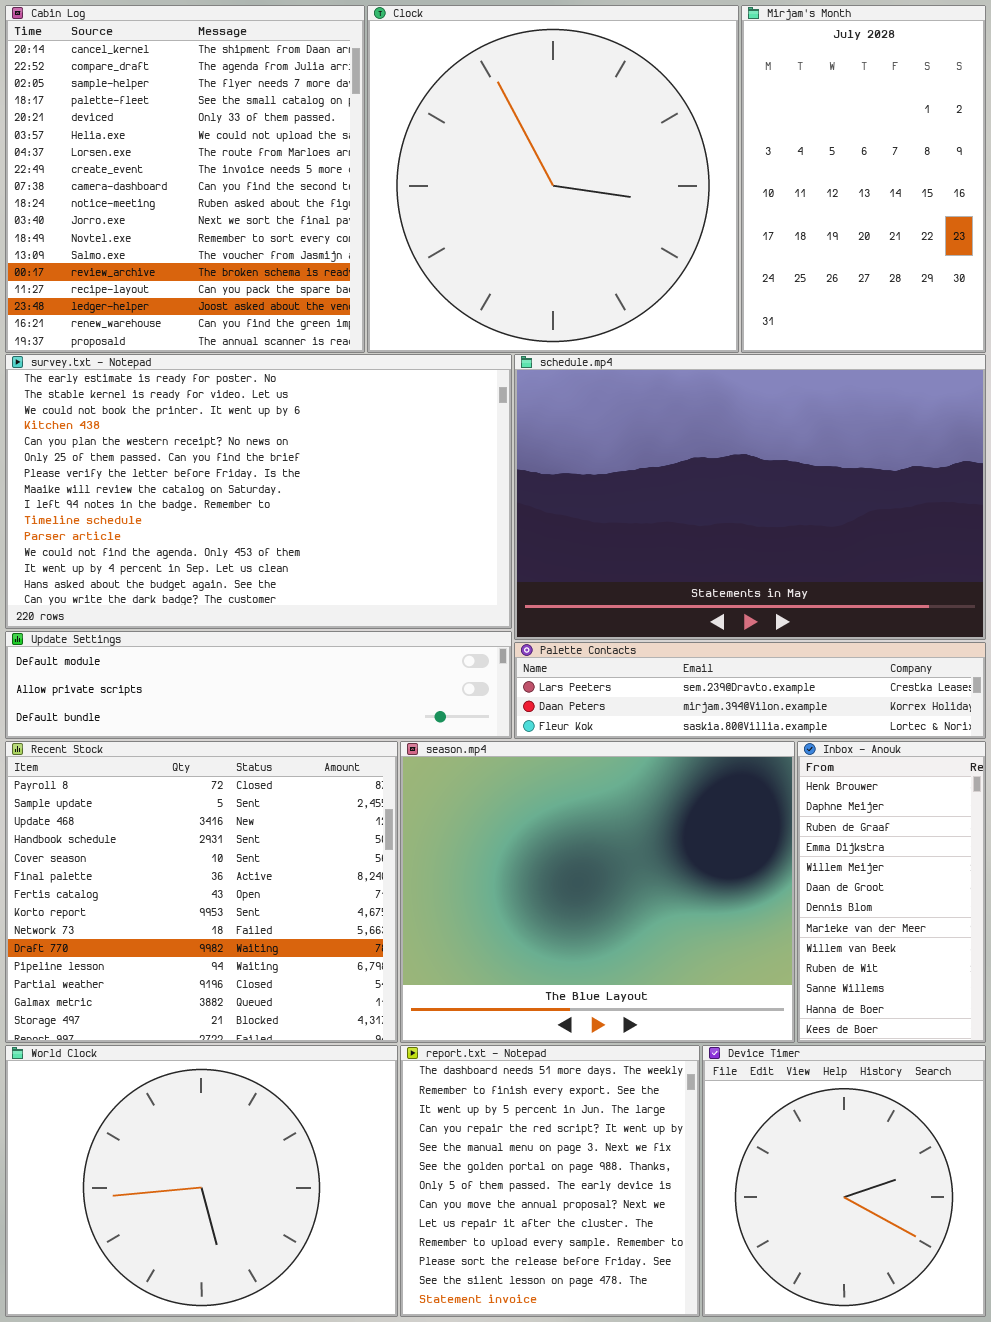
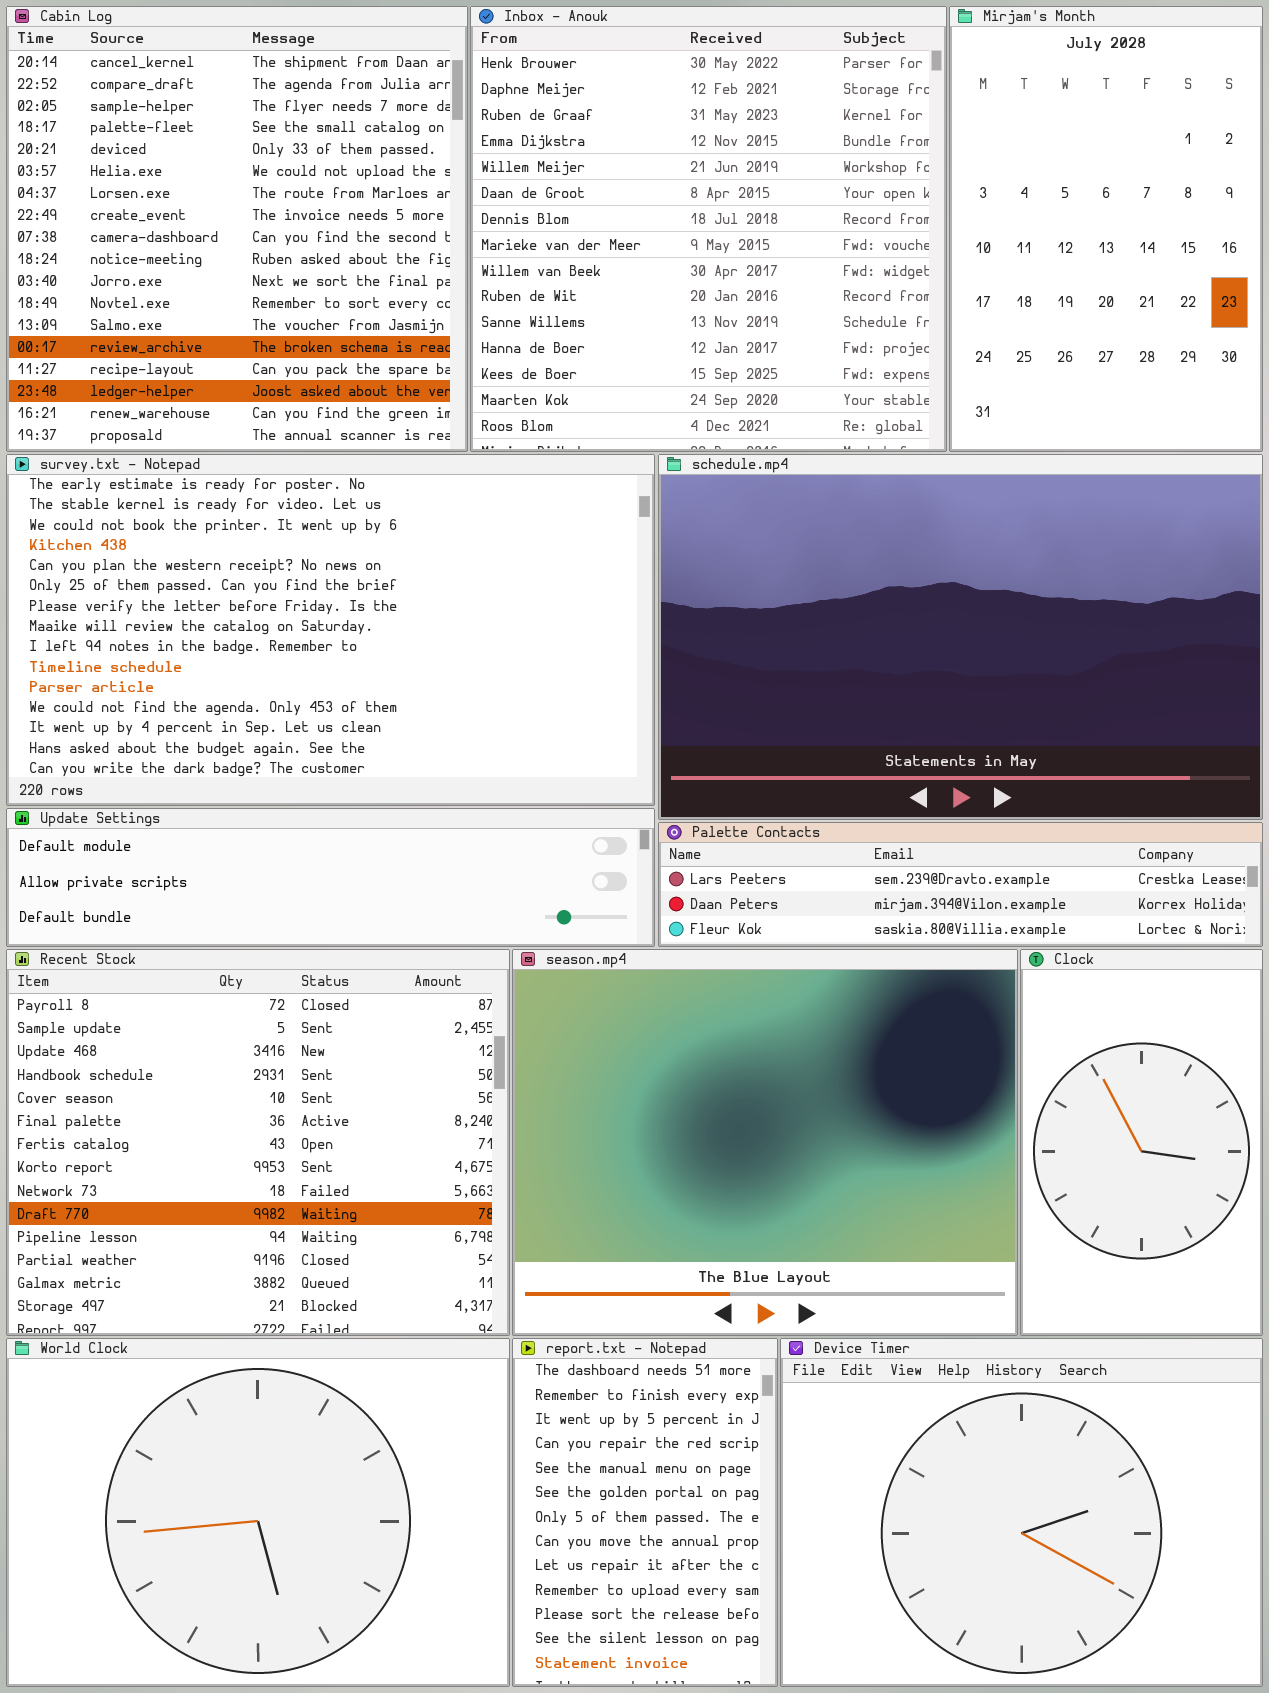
Clock: [367,5,739,353] -> [1020,949,1263,1336], moved, resized
Inbox - Anouk: [797,741,986,1043] -> [470,6,947,452], moved, resized
report.txt - Notepad: [400,1045,700,1317] -> [512,1338,778,1687], resized
Device Timer: [702,1045,986,1317] -> [780,1338,1263,1687], resized

